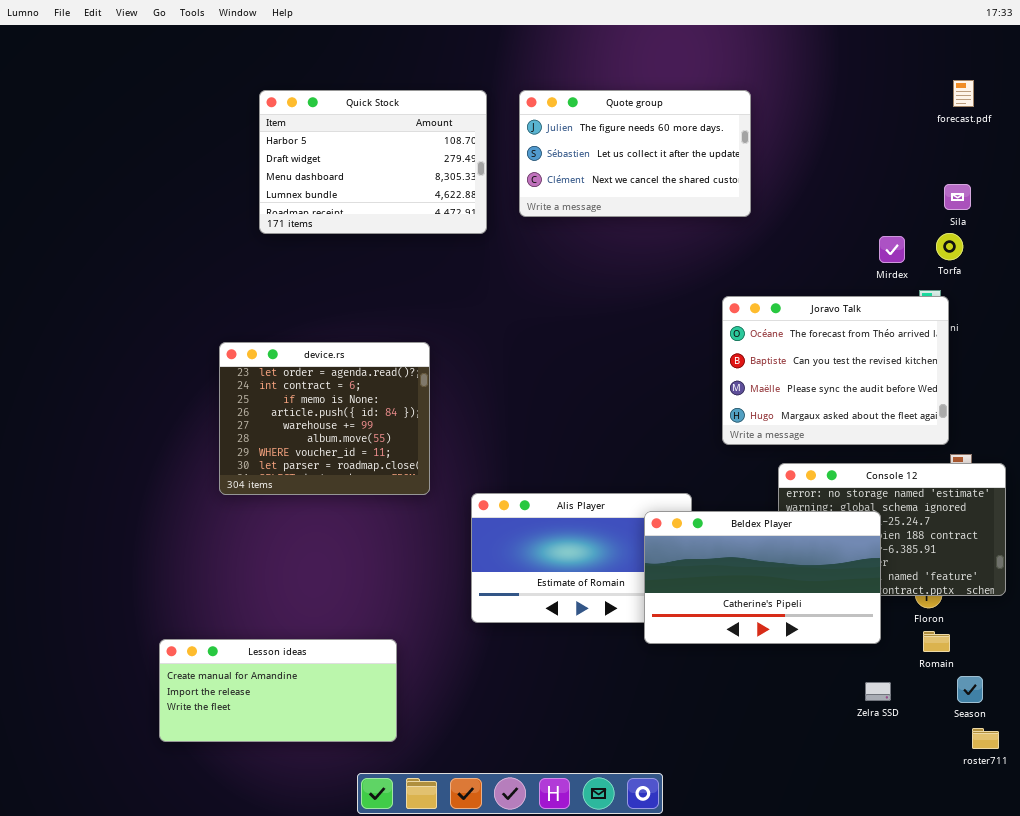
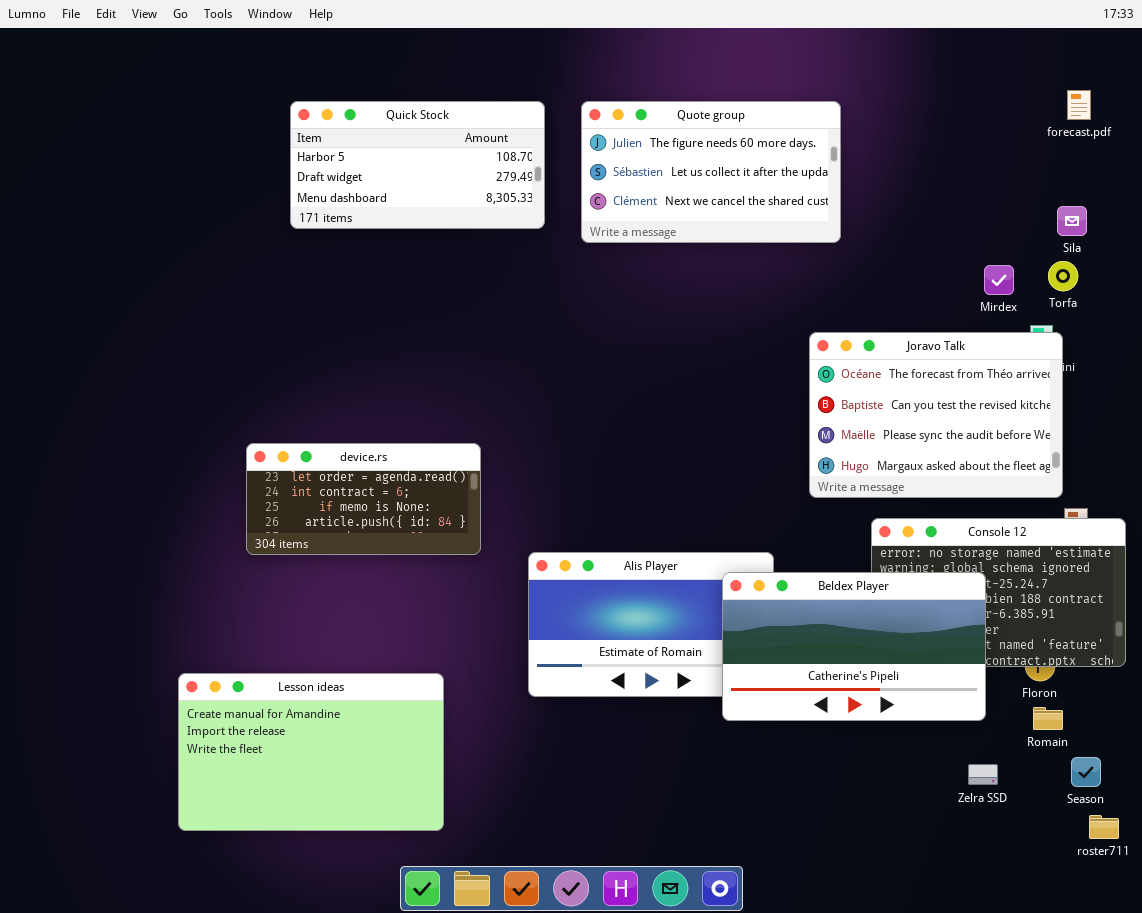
Quick Stock: [259,90,487,234] -> [290,101,545,229], resized
device.rs: [219,342,430,495] -> [246,443,481,555], resized
Lesson ideas: [159,639,397,742] -> [178,673,444,831], resized

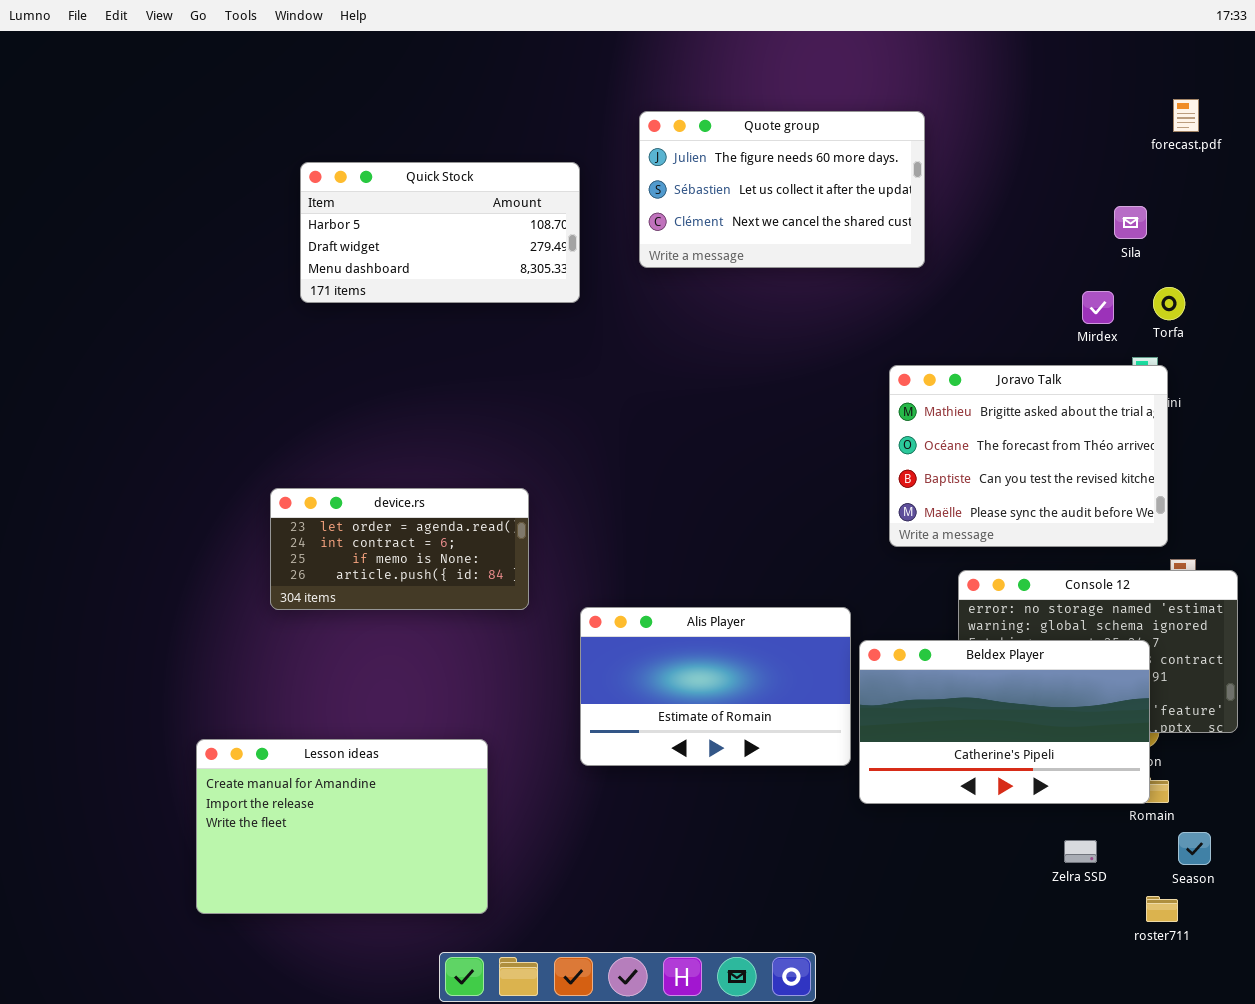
Quick Stock: [290,101,545,229] -> [300,162,580,303], moved
Sila: [1057,206,1087,236] -> [1114,206,1147,239], moved
Joravo Talk: [809,332,1063,498] -> [889,365,1168,547], scrolled up 1 row
Beldex Player: [722,572,986,721] -> [859,640,1150,804], moved
roster711: [1089,815,1119,839] -> [1146,896,1178,922], moved

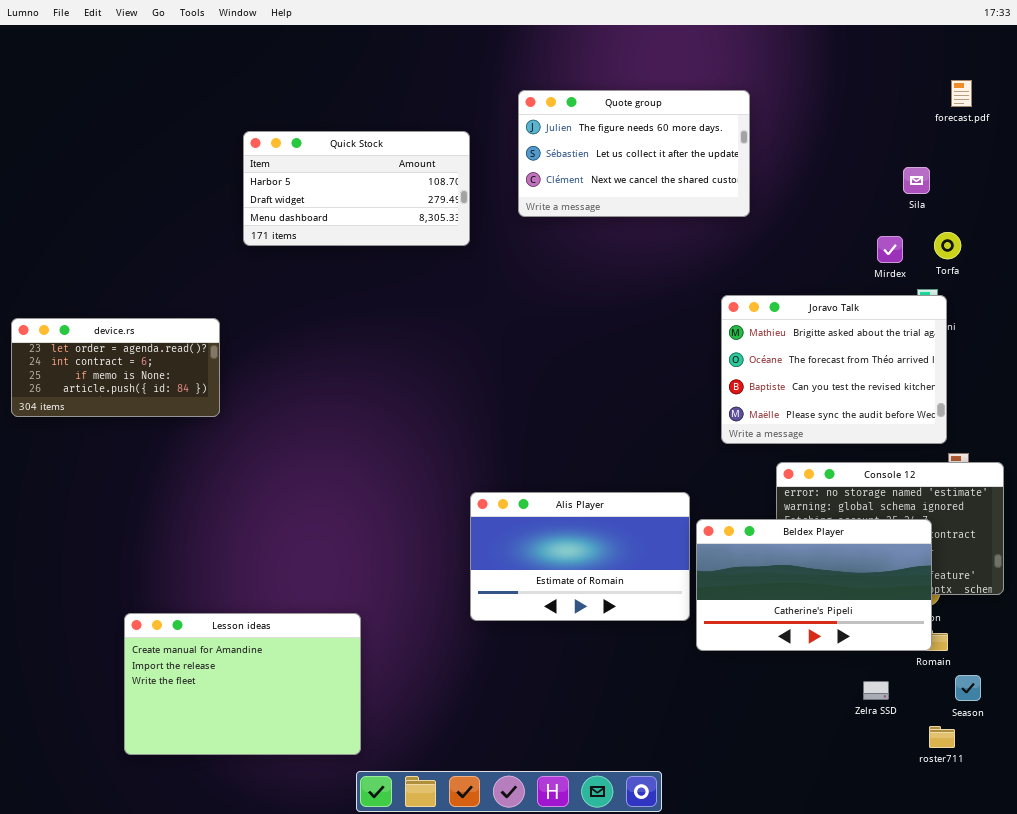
device.rs: [270,488,529,610] -> [11,318,220,417], moved
Lesson ideas: [196,739,488,914] -> [124,613,361,755], moved

